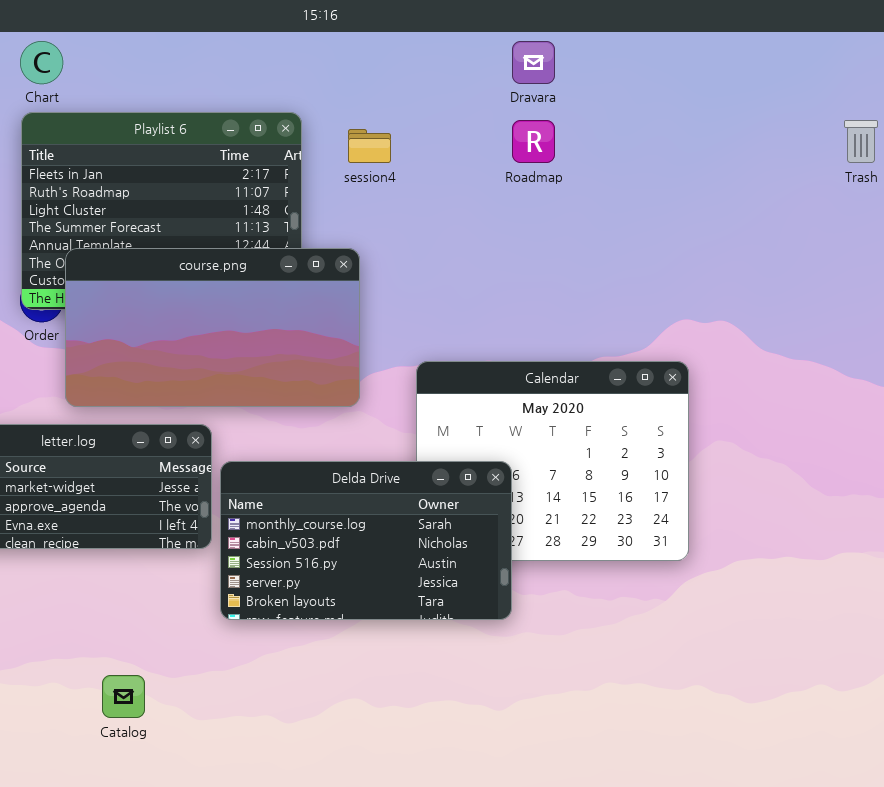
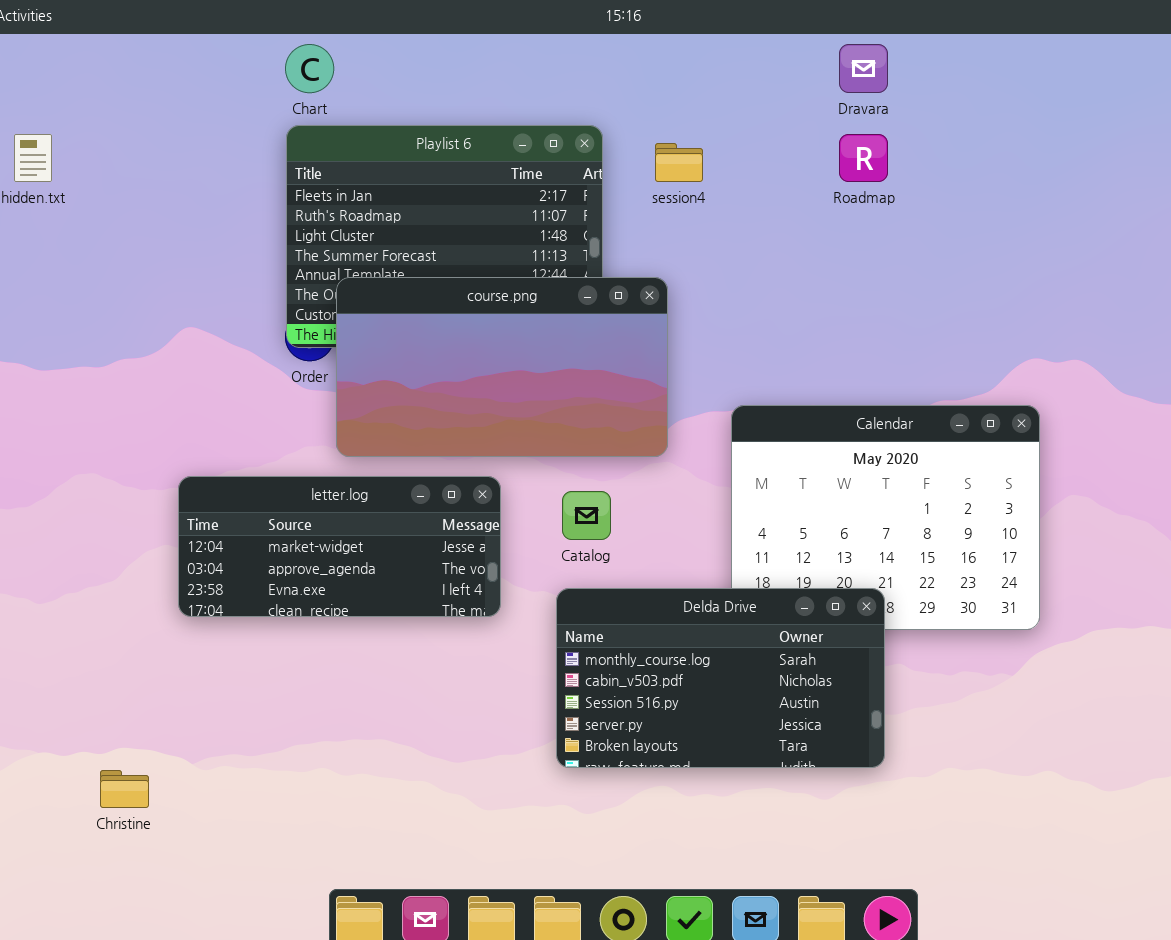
Delda Drive: [220,461,512,620] -> [556,588,885,768], moved
Catalog: [102,675,145,718] -> [562,491,611,540], moved

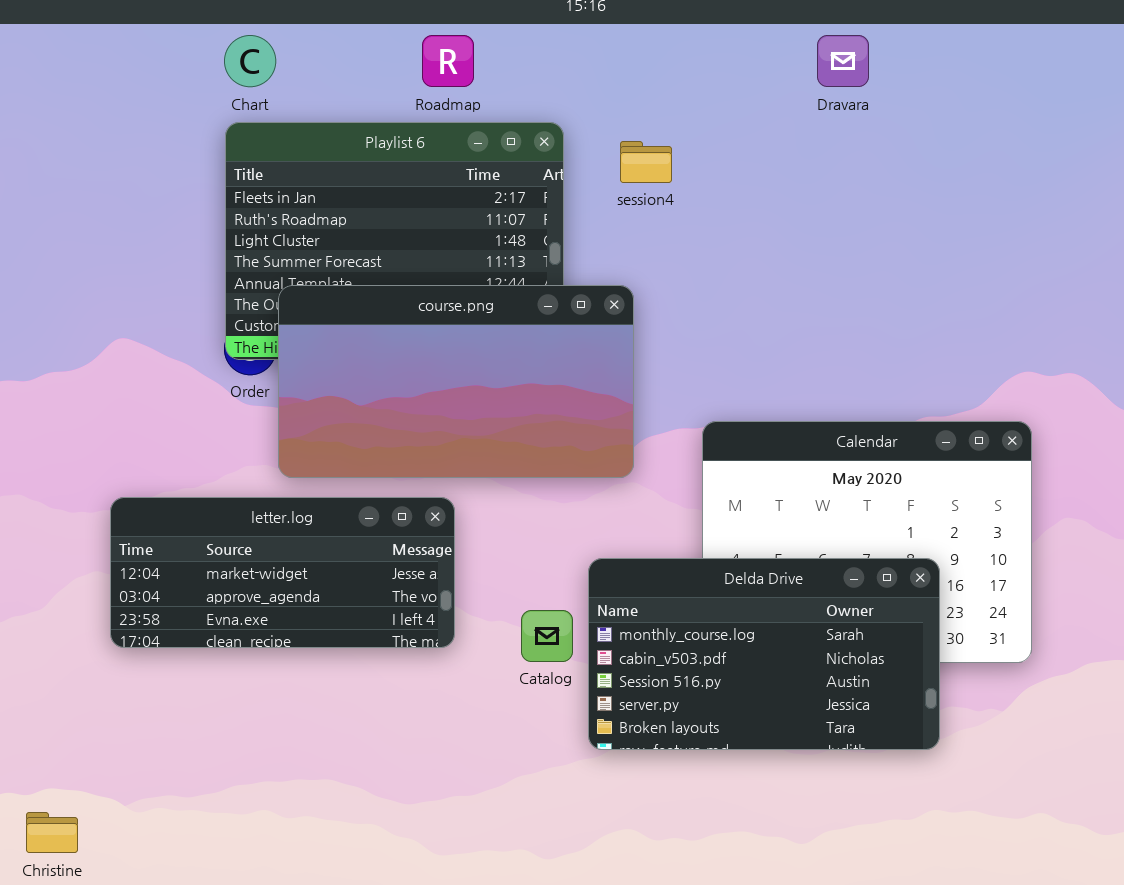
Roadmap: [839,134,888,182] -> [422,35,474,87], moved
Catalog: [562,491,611,540] -> [521,610,573,662], moved
Delda Drive: [556,588,885,768] -> [588,558,940,750], moved

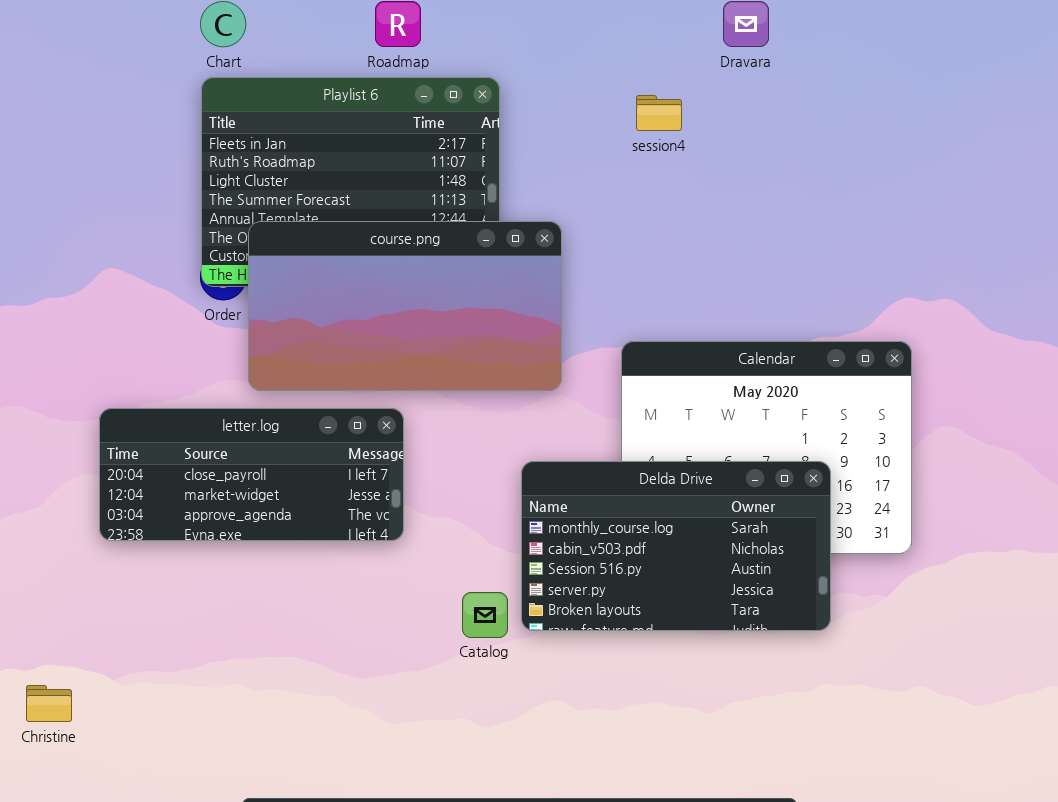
session4: [620,141,672,183] -> [636,95,682,131], moved
letter.log: [110,497,455,648] -> [99,408,404,541], scrolled up 1 row
Catalog: [521,610,573,662] -> [462,592,508,638], moved

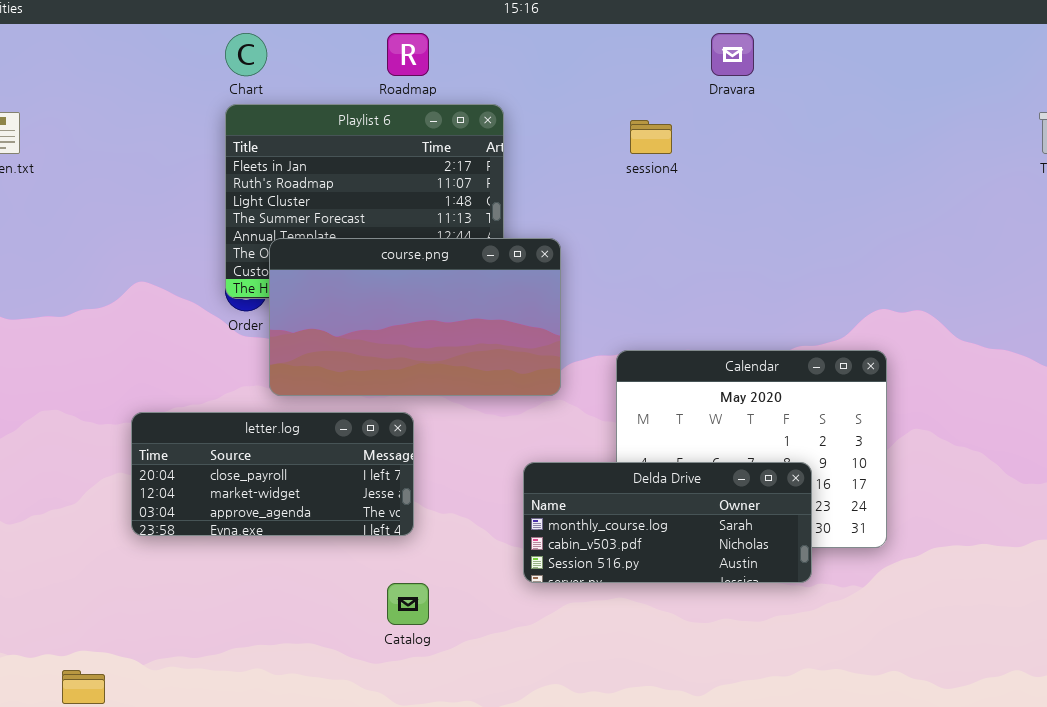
Delda Drive: [521,461,831,631] -> [523,462,812,583], resized
Catalog: [462,592,508,638] -> [387,583,429,625], moved

